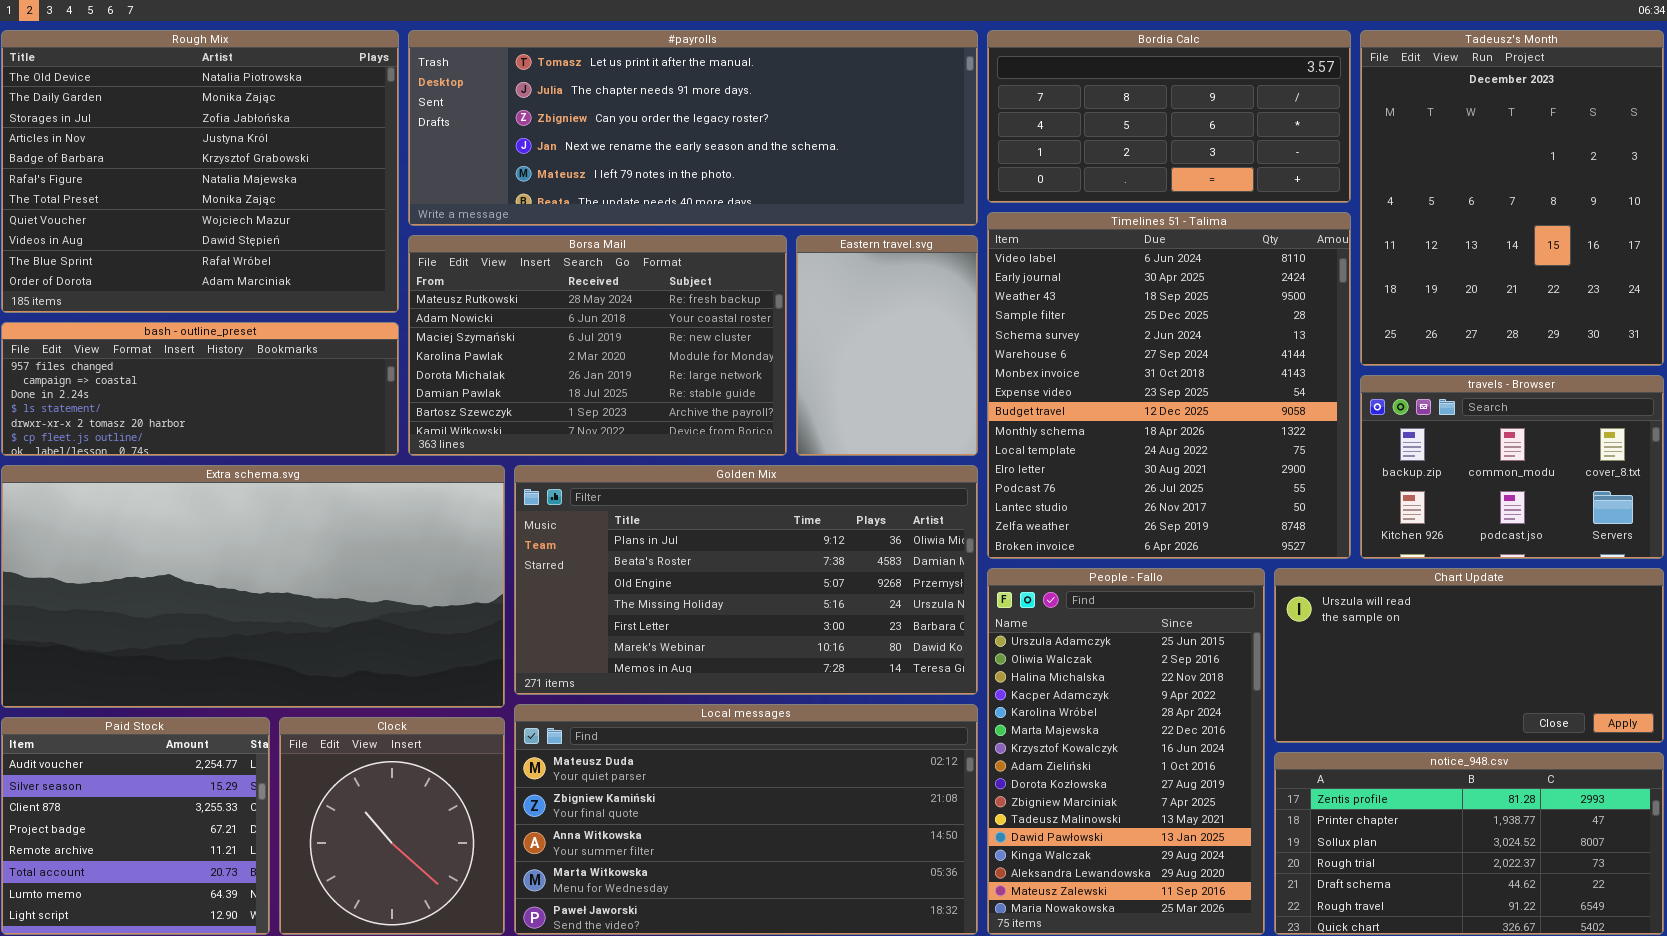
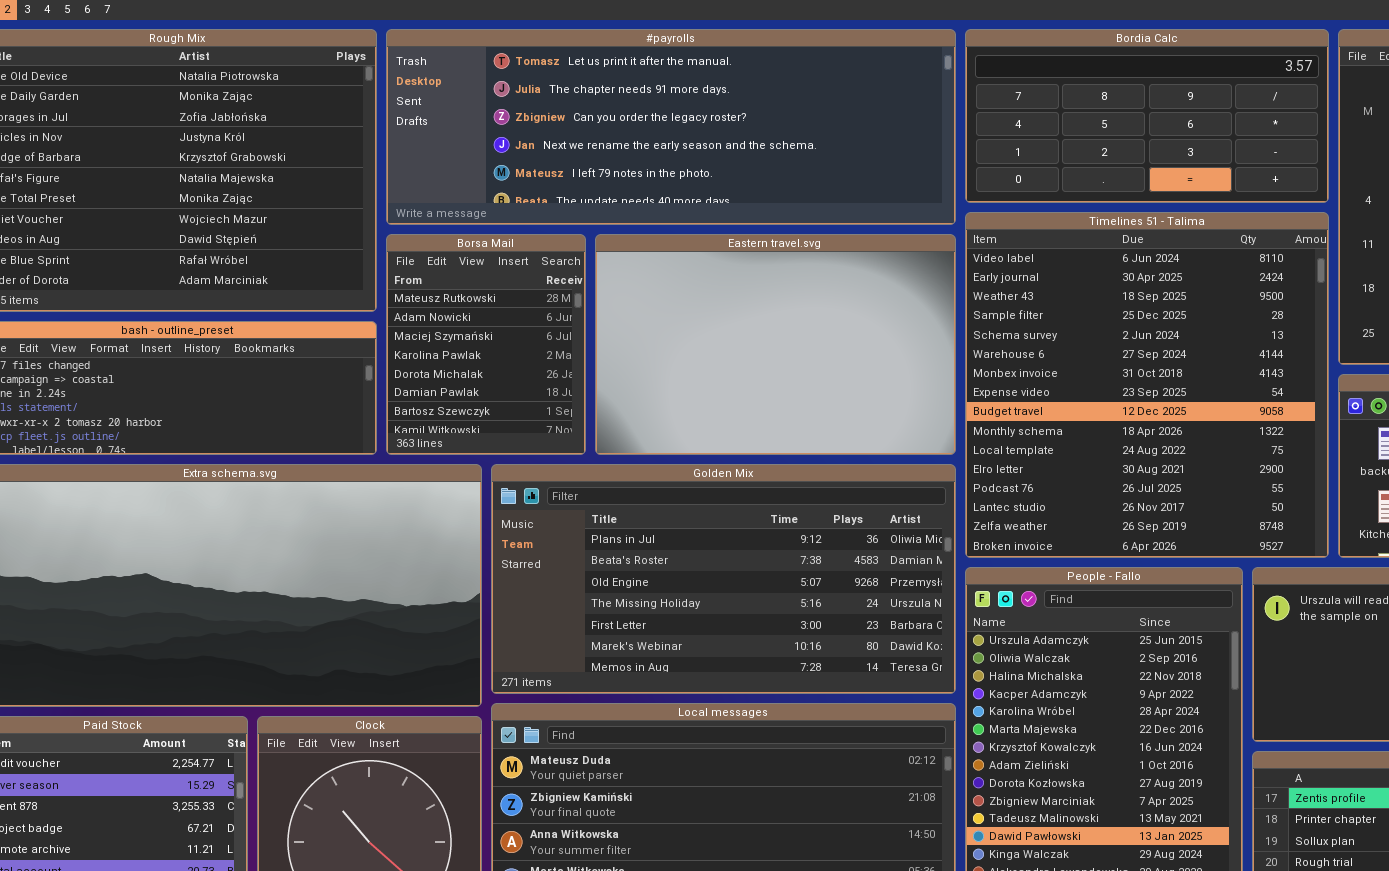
Borsa Mail: [408,235,787,456] -> [386,234,586,455], resized
Eastern travel.svg: [796,235,978,456] -> [595,234,956,455], resized

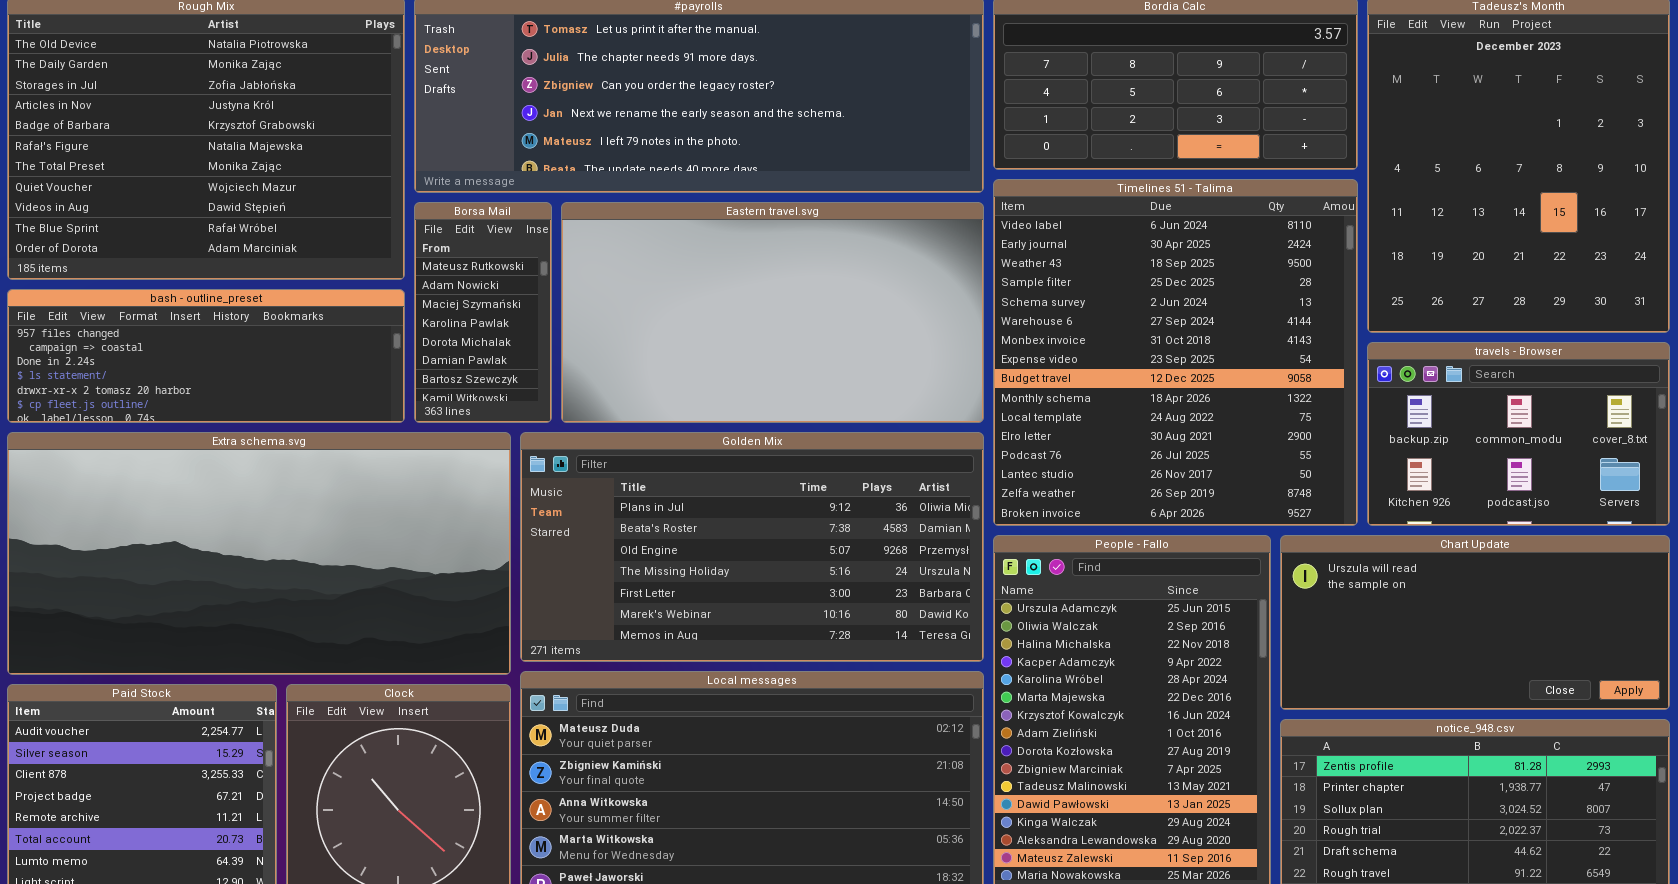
Borsa Mail: [386,234,586,455] -> [414,202,552,423], resized
Eastern travel.svg: [595,234,956,455] -> [561,202,984,423], resized

